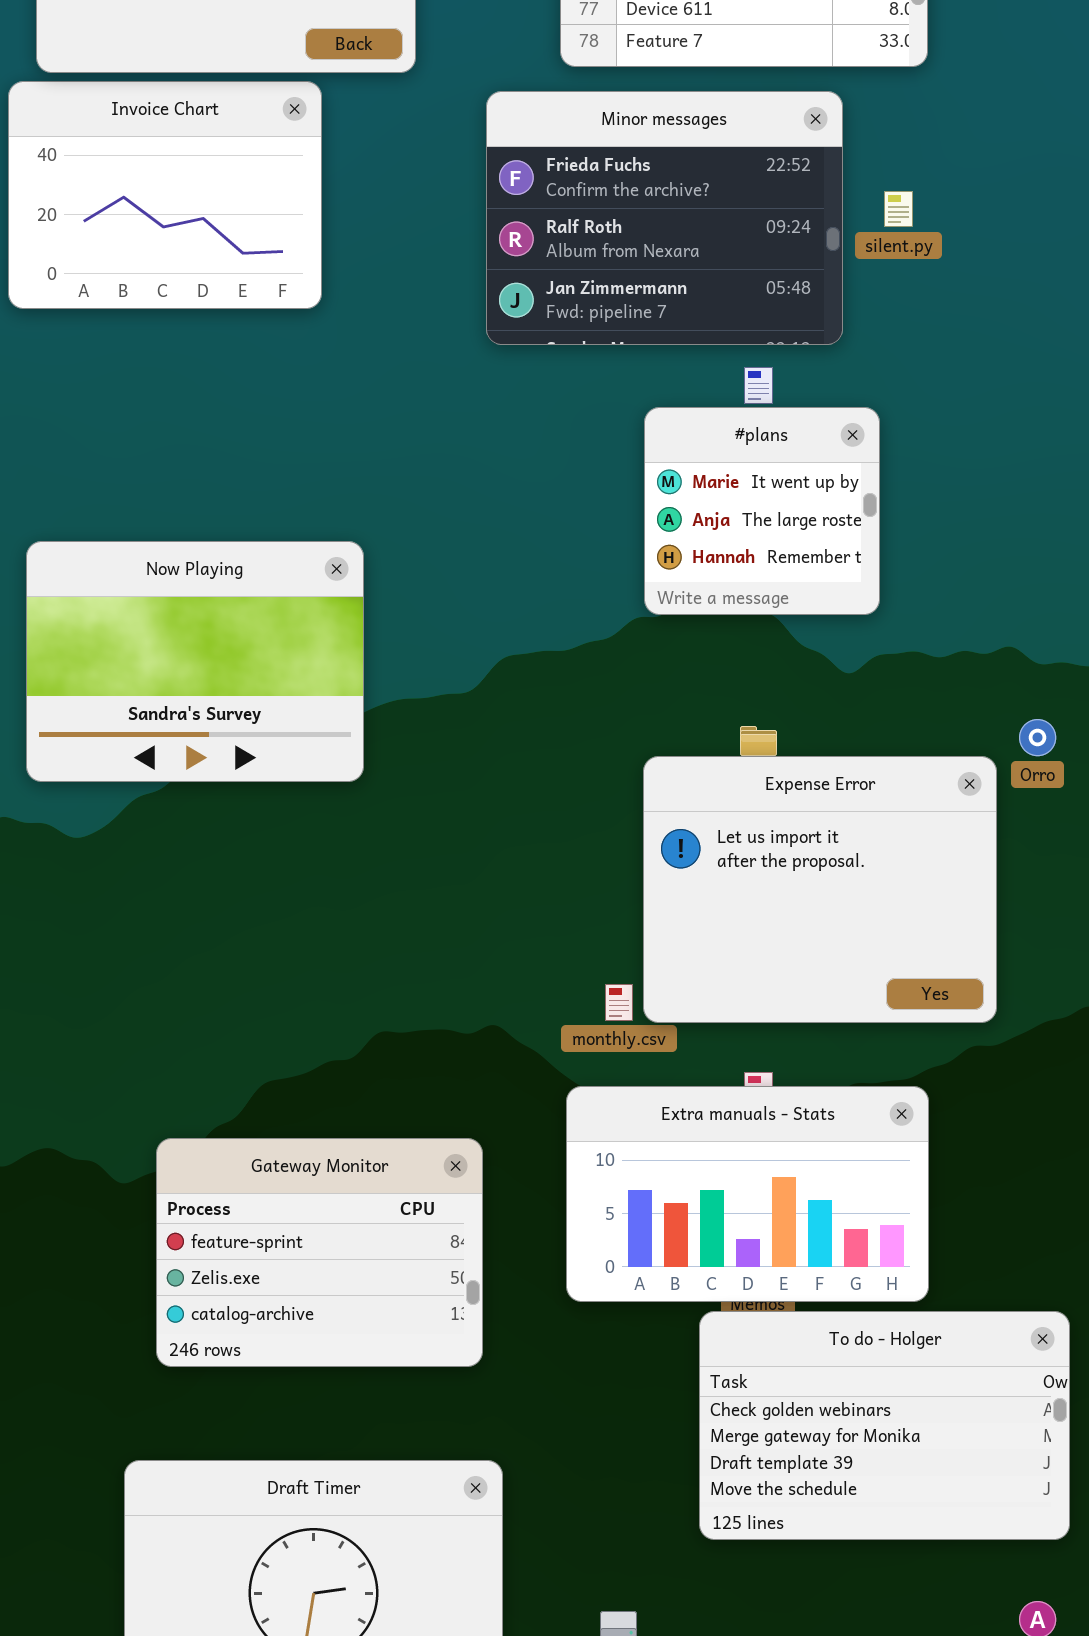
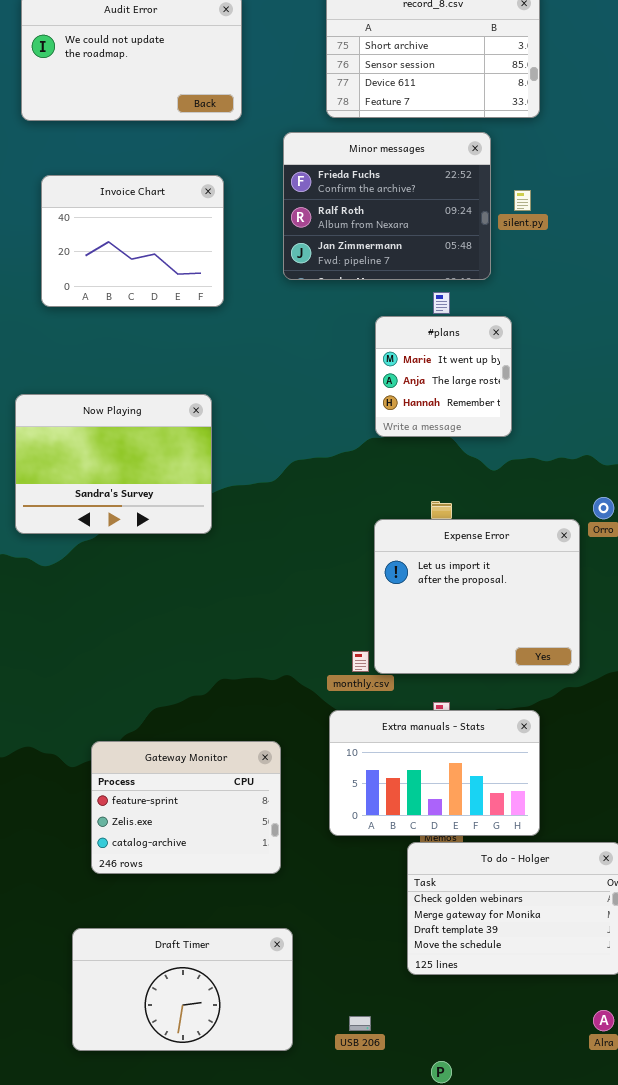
Invoice Chart: [8,81,322,309] -> [41,175,224,307], moved

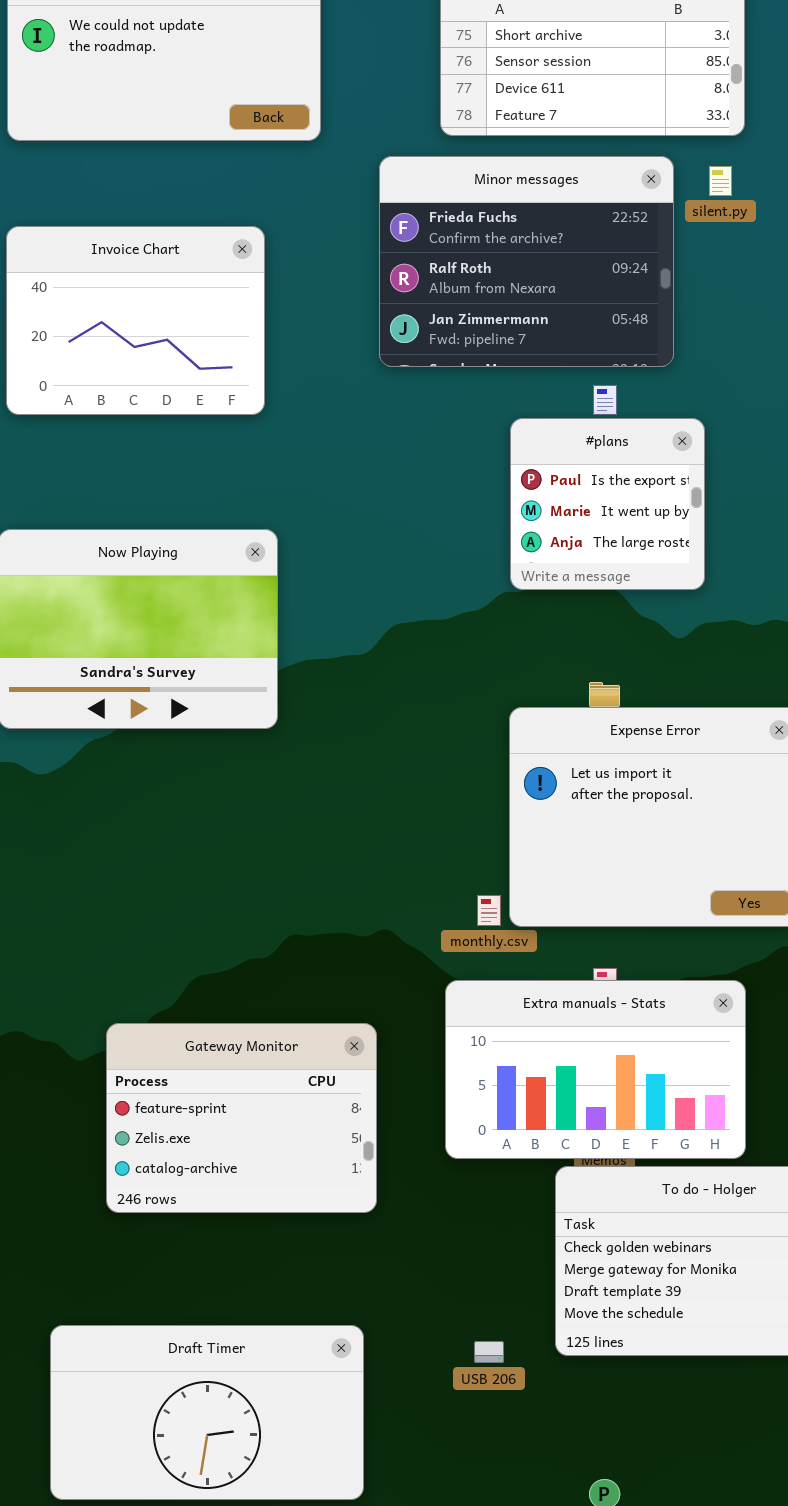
Invoice Chart: [41,175,224,307] -> [6,226,265,415], moved
silent.py: [514,190,531,211] -> [709,166,732,196], moved
#plans: [375,316,512,437] -> [510,418,705,590], scrolled up 1 row
Draft Timer: [72,928,293,1051] -> [50,1325,364,1500], moved
USB 206: [349,1016,371,1031] -> [474,1341,504,1363], moved

